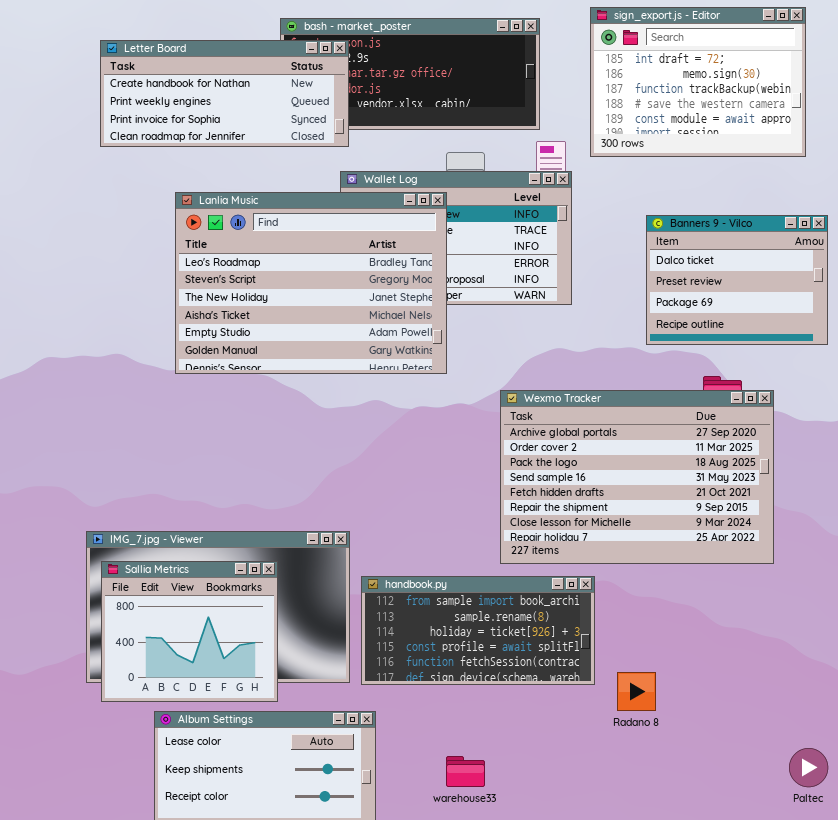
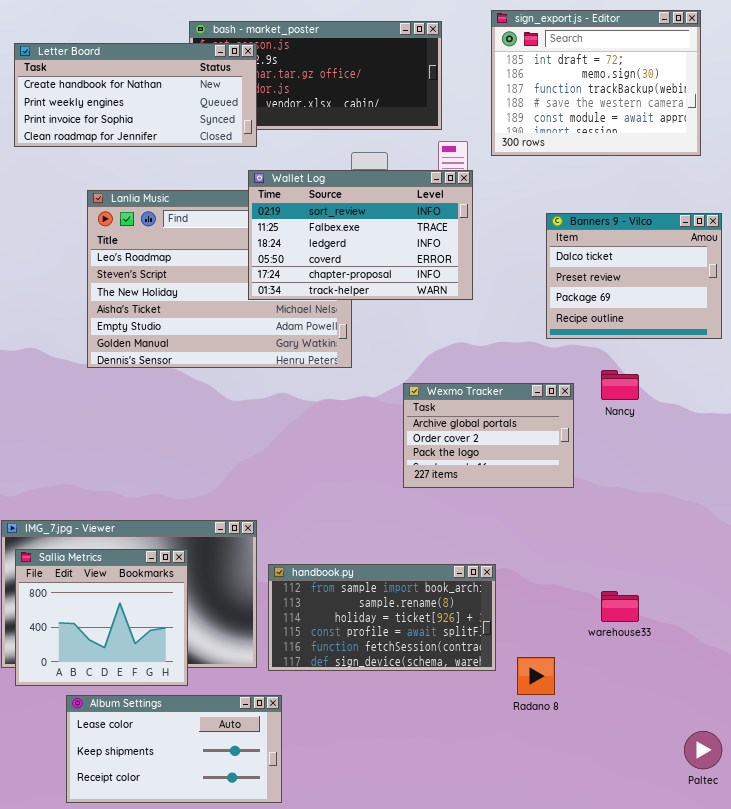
Wallet Log: [340,171,572,305] -> [248,170,473,300], raised
Wexmo Tracker: [500,390,774,564] -> [403,383,574,488], resized
warehouse33: [446,756,485,787] -> [601,591,639,622], moved

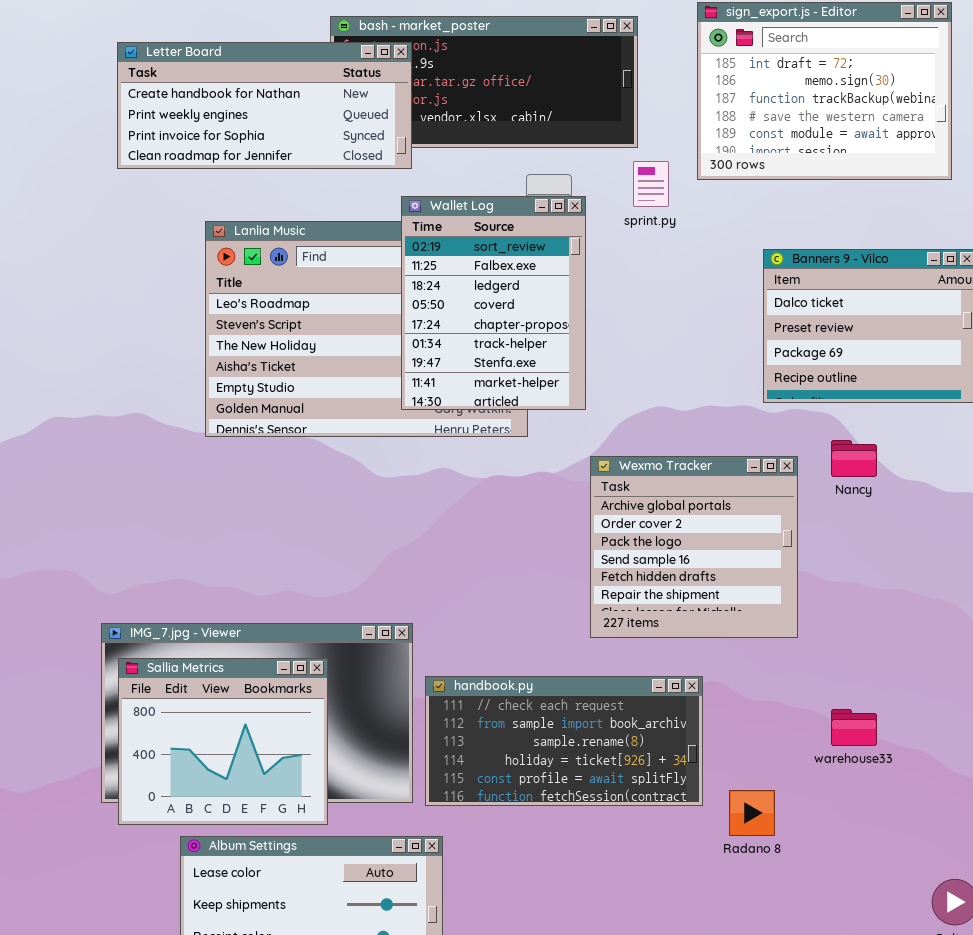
Wallet Log: [248,170,473,300] -> [401,196,586,410], resized
Wexmo Tracker: [403,383,574,488] -> [590,456,798,638], resized
handbook.py: [268,564,496,671] -> [425,676,703,806], scrolled up 1 row

